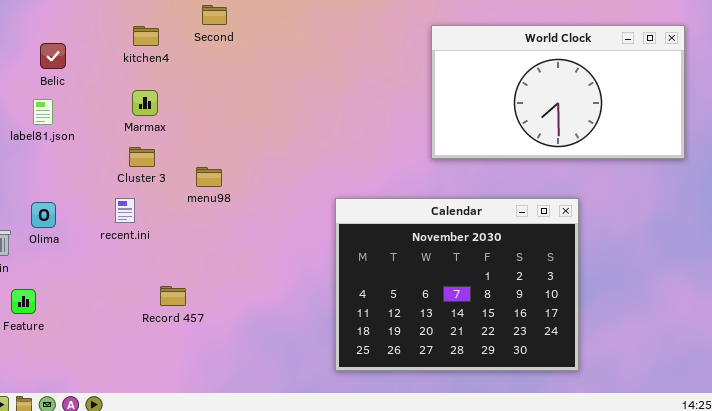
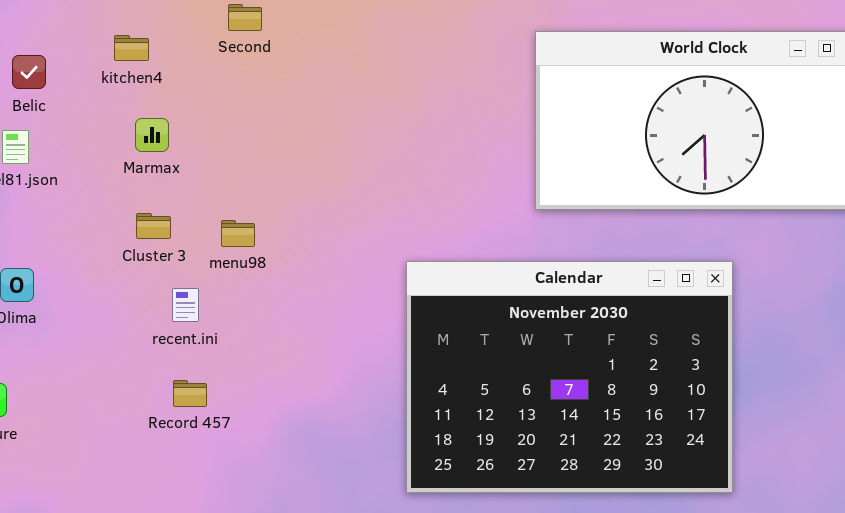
kitchen4: [133,26,159,46] -> [114,35,149,61], moved
Cluster 3: [129,147,155,167] -> [136,213,171,239], moved
recent.ini: [115,198,135,223] -> [172,288,199,322], moved

